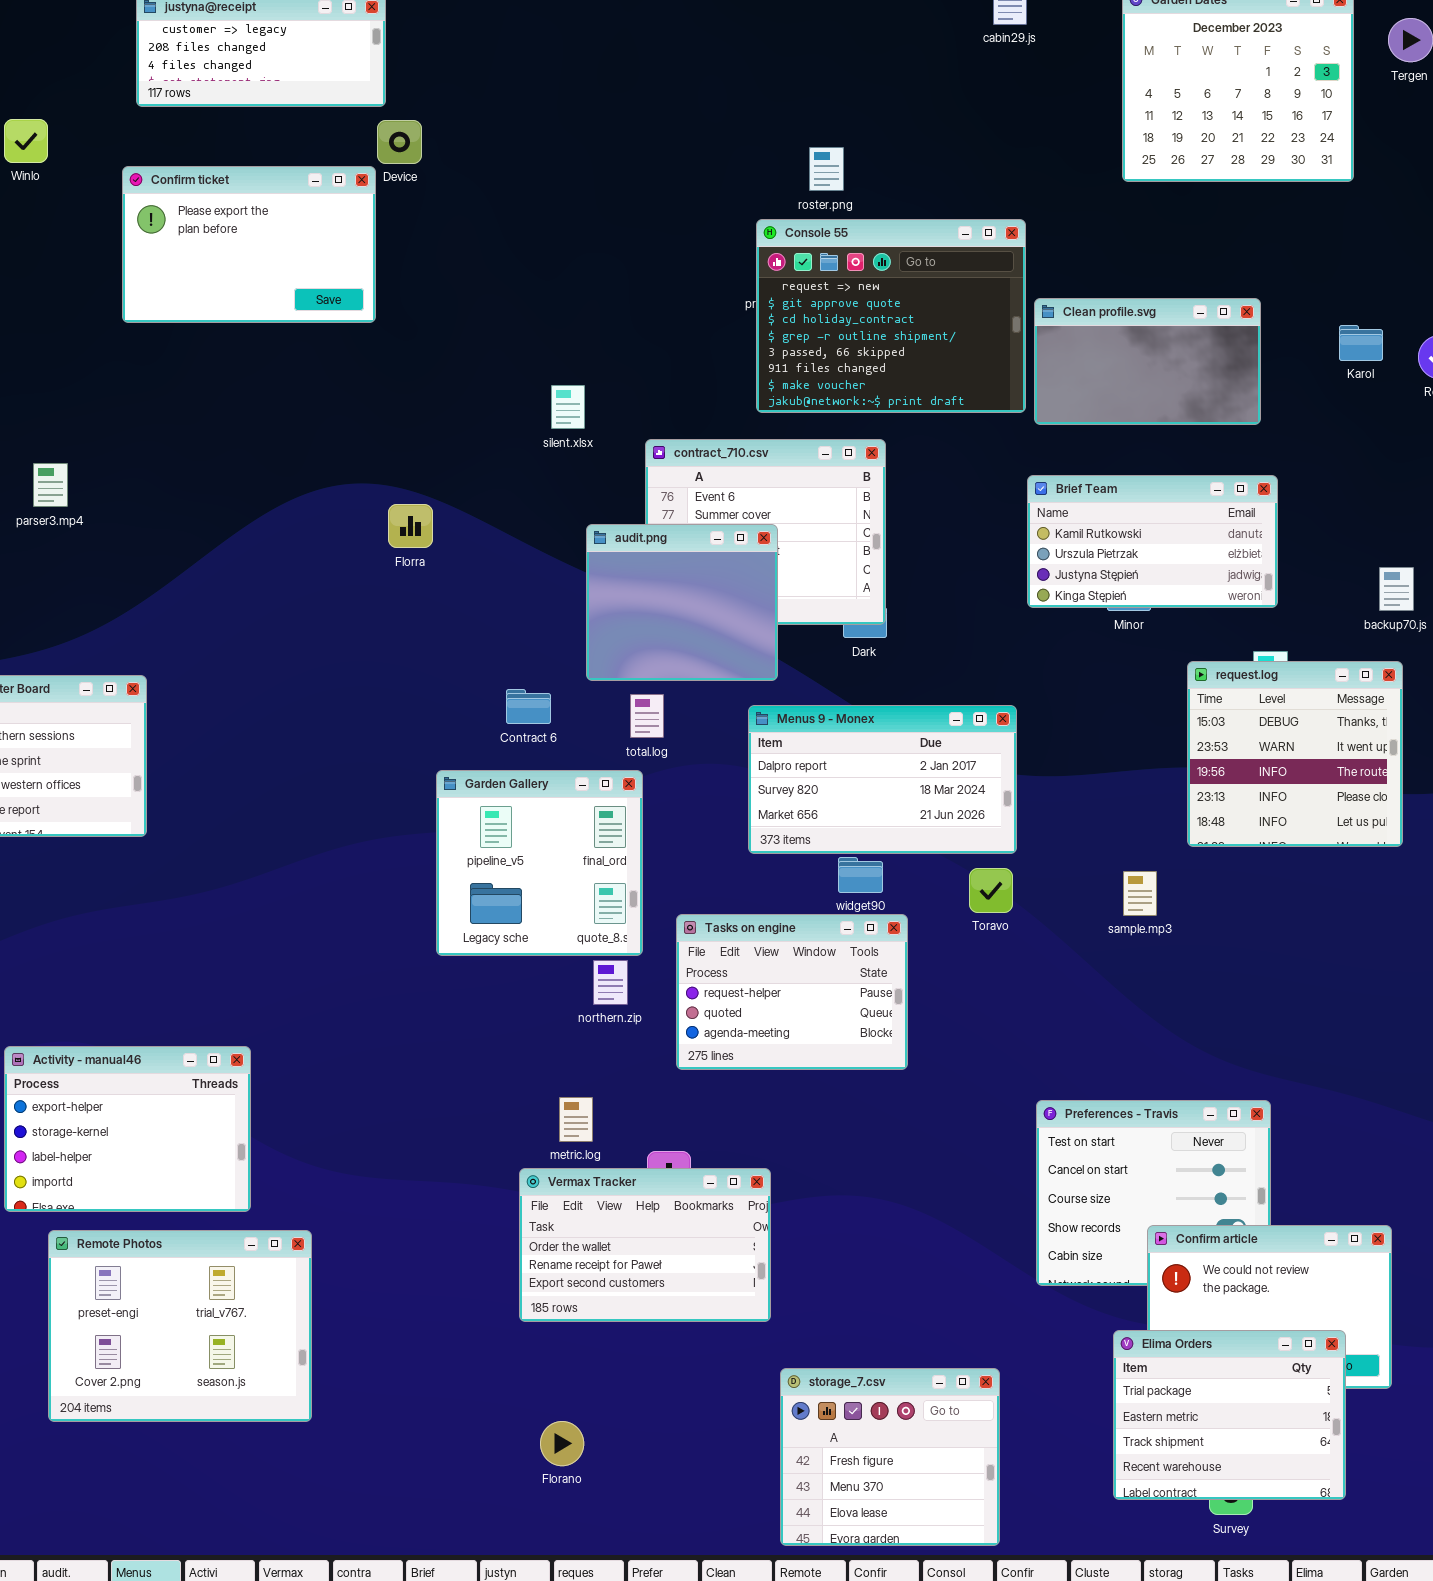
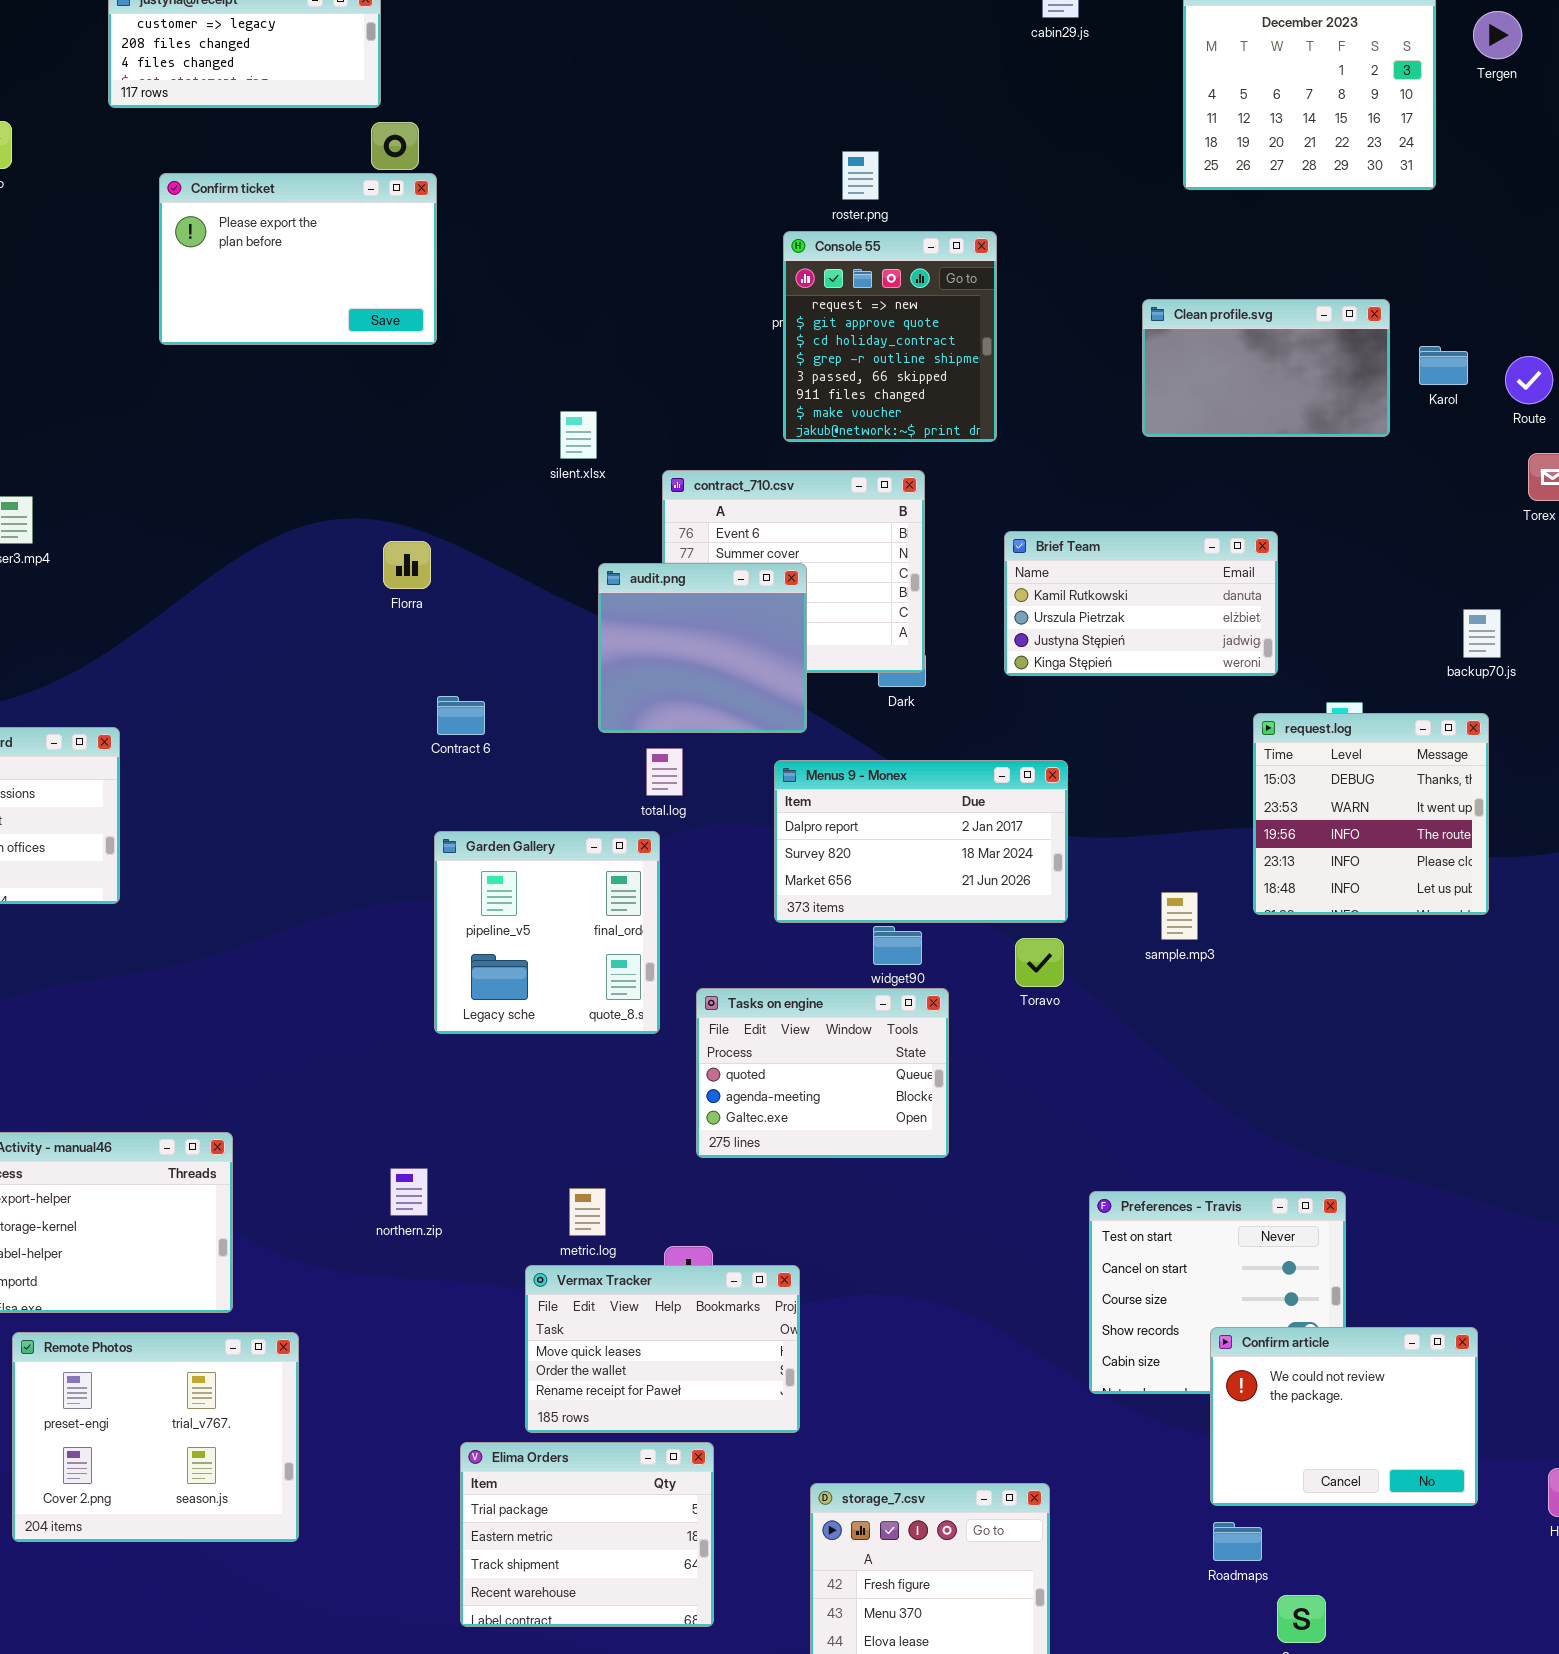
Confirm ticket: [122,166,376,323] -> [159,173,437,345], moved
Console 55: [756,219,1026,413] -> [783,231,997,442], resized
Clean profile.svg: [1034,298,1261,425] -> [1142,299,1390,437], moved
Brief Team: [1027,475,1278,608] -> [1004,531,1278,676], moved
Contract 6: [506,689,551,724] -> [437,696,485,735], moved
sample.mp3: [1123,871,1157,916] -> [1161,892,1198,940], moved
Tasks on engine: [676,914,908,1070] -> [696,988,949,1158], scrolled down 1 row
northern.zip: [593,960,628,1005] -> [390,1168,428,1216], moved
Vermax Tracker: [519,1168,771,1322] -> [525,1265,800,1433], scrolled up 1 row
Elima Orders: [1113,1330,1346,1500] -> [460,1442,714,1627], moved

